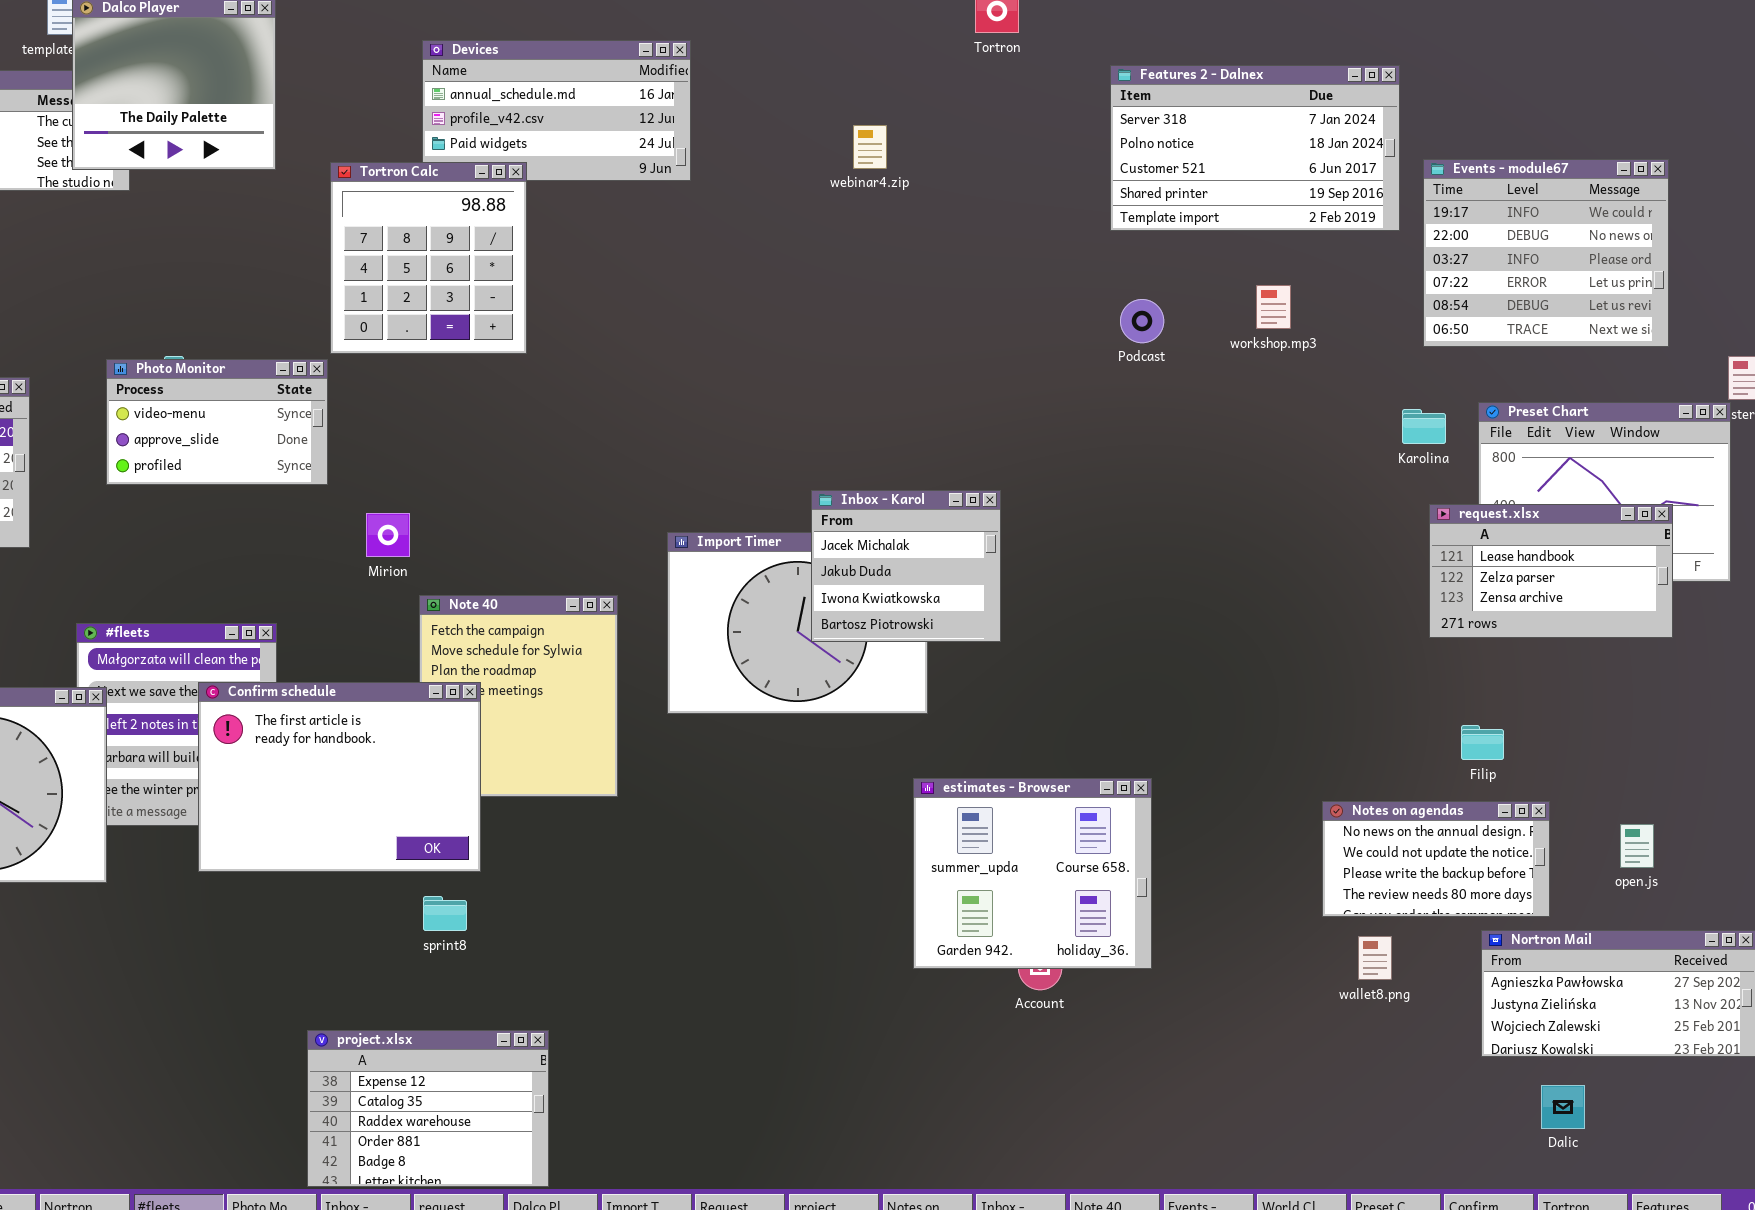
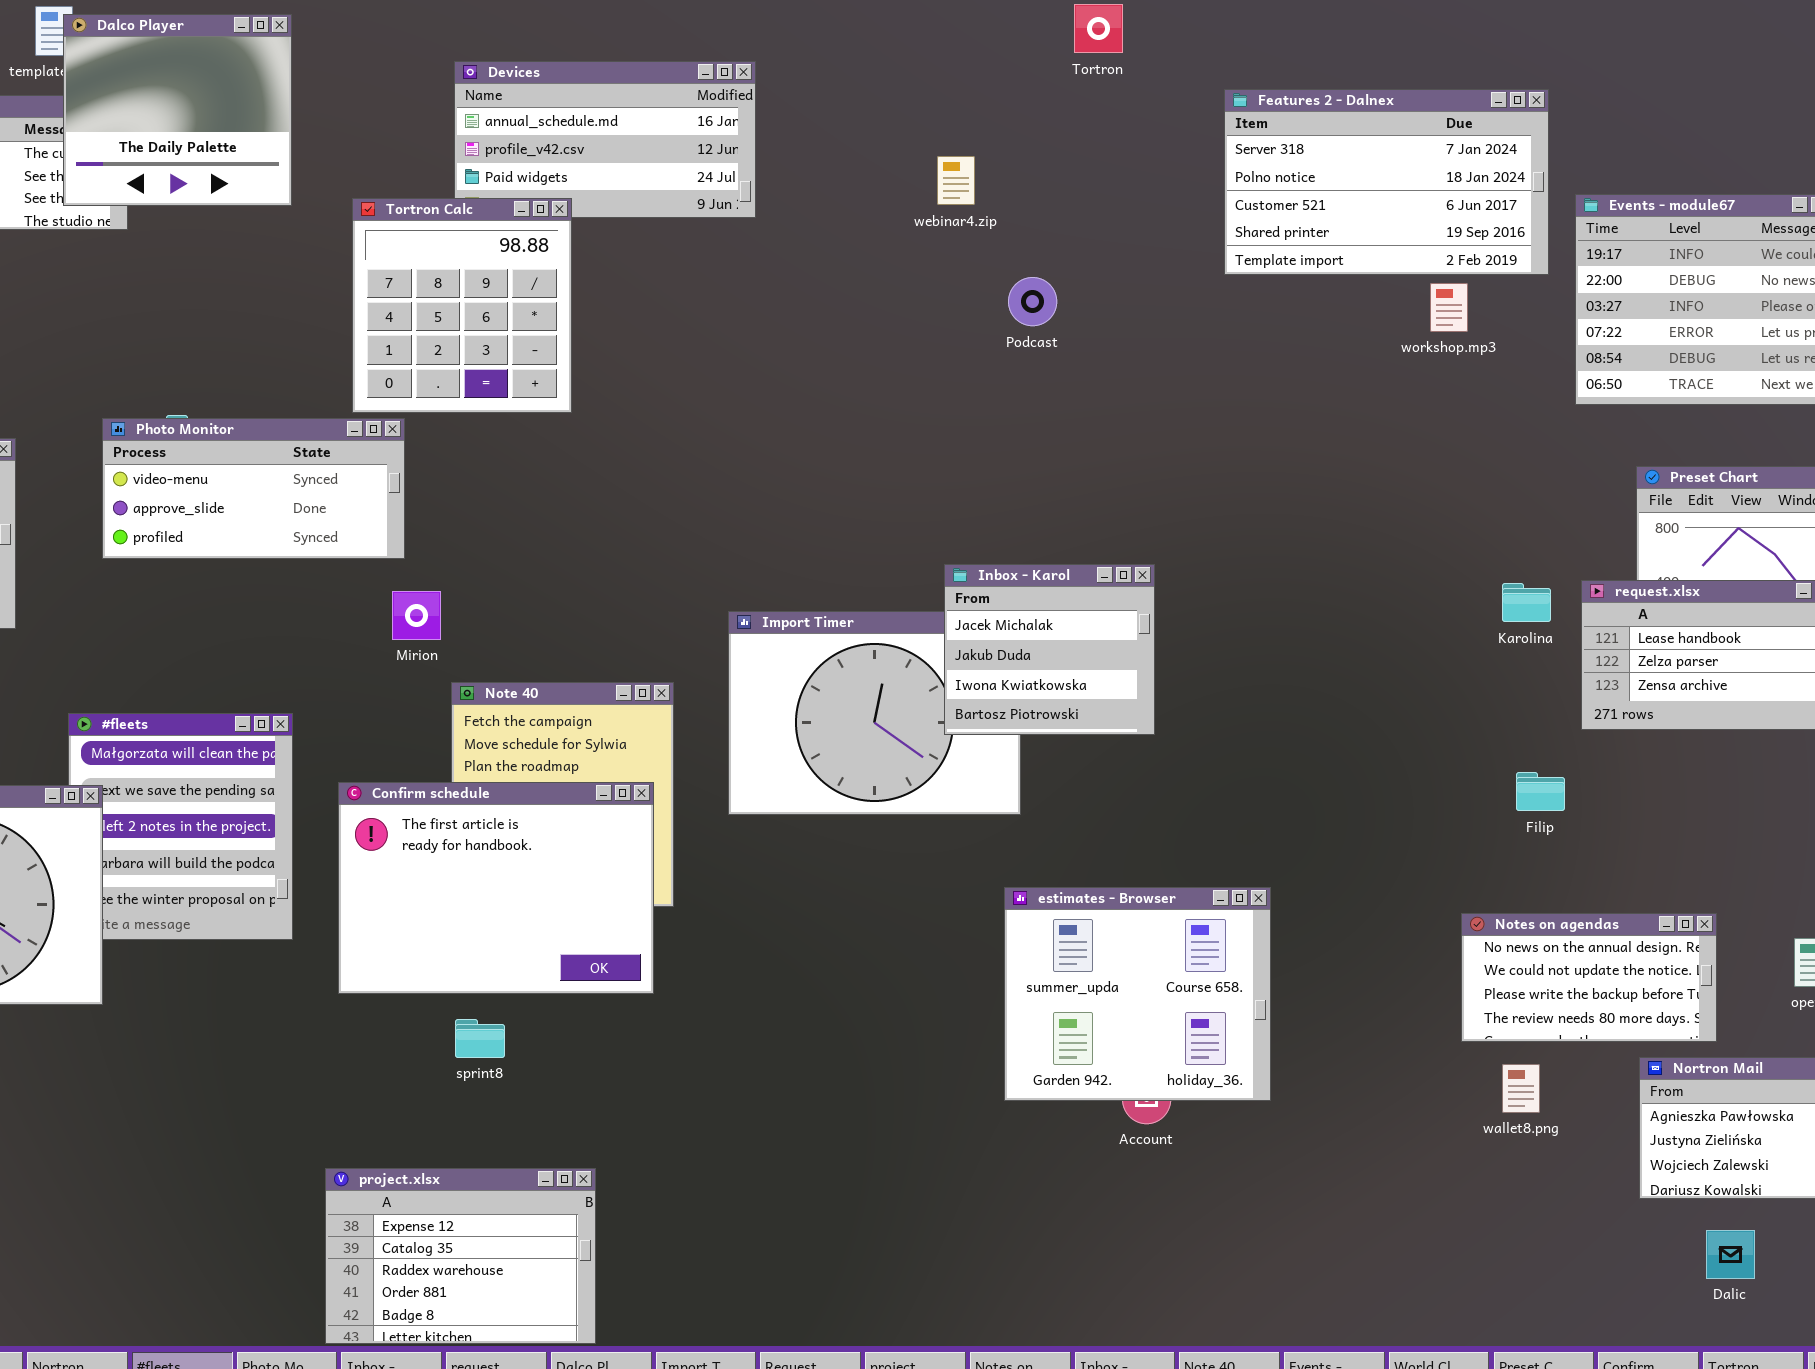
workshop.mp3: [1256,285,1291,329] -> [1430,283,1468,332], moved
Podcast: [1120,299,1164,343] -> [1008,277,1057,326], moved
Photo Monitor: [106,359,328,485] -> [102,418,405,559], resized
Karolina: [1402,409,1446,444] -> [1502,583,1551,622], moved
Inbox - Karol: [811,490,1001,642] -> [944,564,1155,735], moved
Confirm schedule: [198,682,481,872] -> [338,782,654,994], moved
Filip: [1461,725,1504,760] -> [1516,772,1565,811], moved

